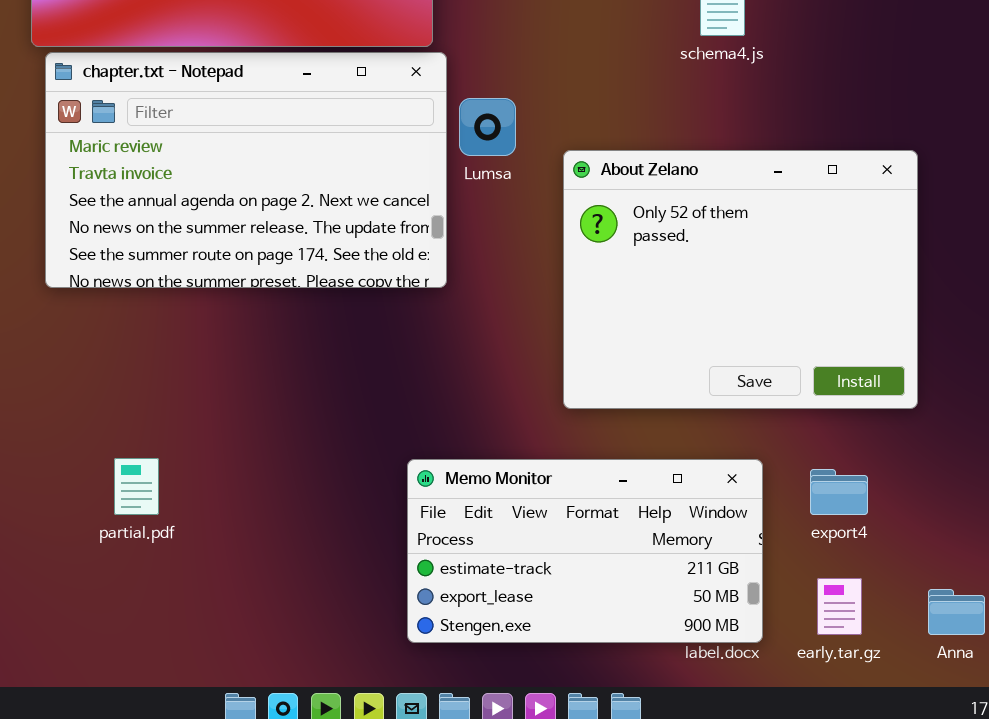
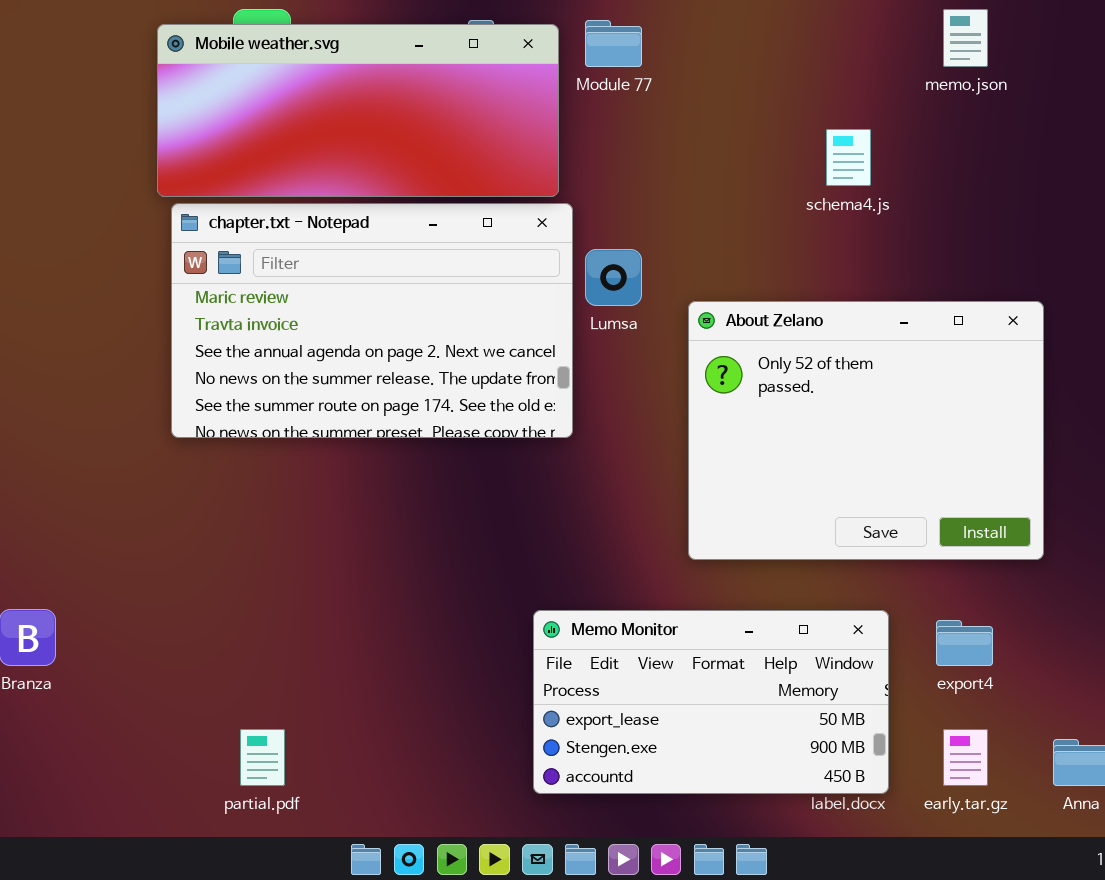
partial.pdf: [114,458,159,515] -> [240,729,285,786], moved
Memo Monitor: [407,459,763,643] -> [533,610,889,794], scrolled down 1 row

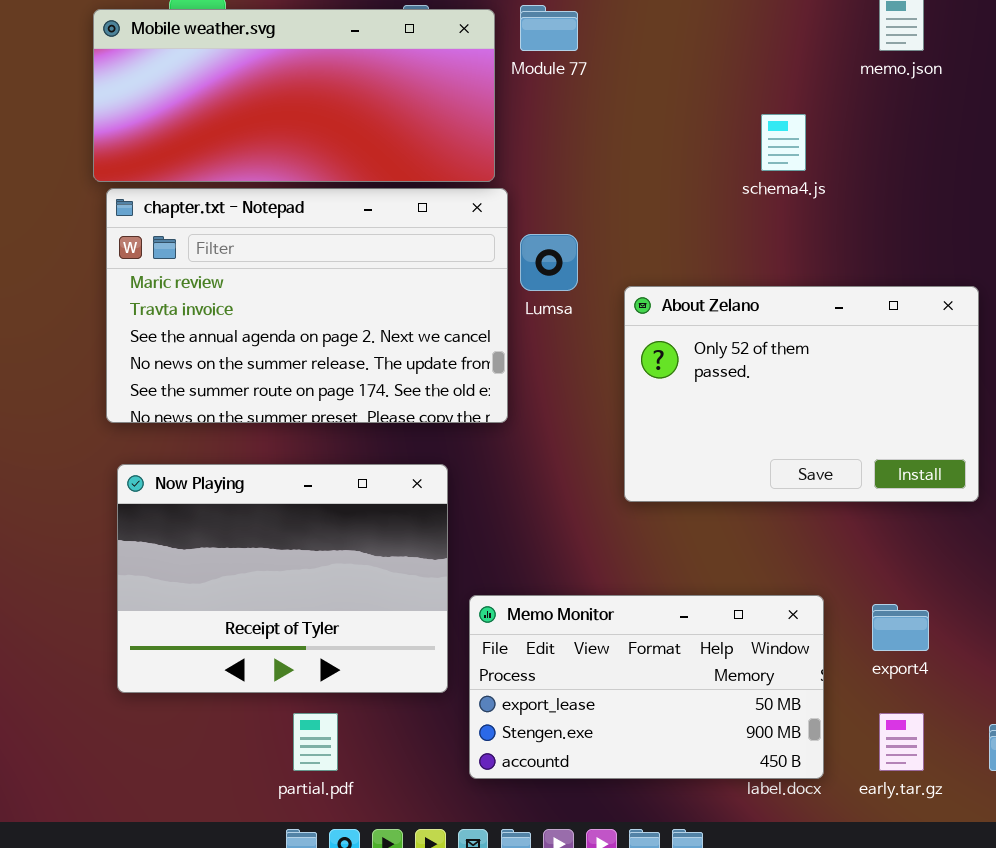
About Zelano: [688,301,1044,560] -> [624,286,979,502], resized
Now Playing: none -> [117,464,448,693], opened
partial.pdf: [240,729,285,786] -> [293,713,338,771], moved

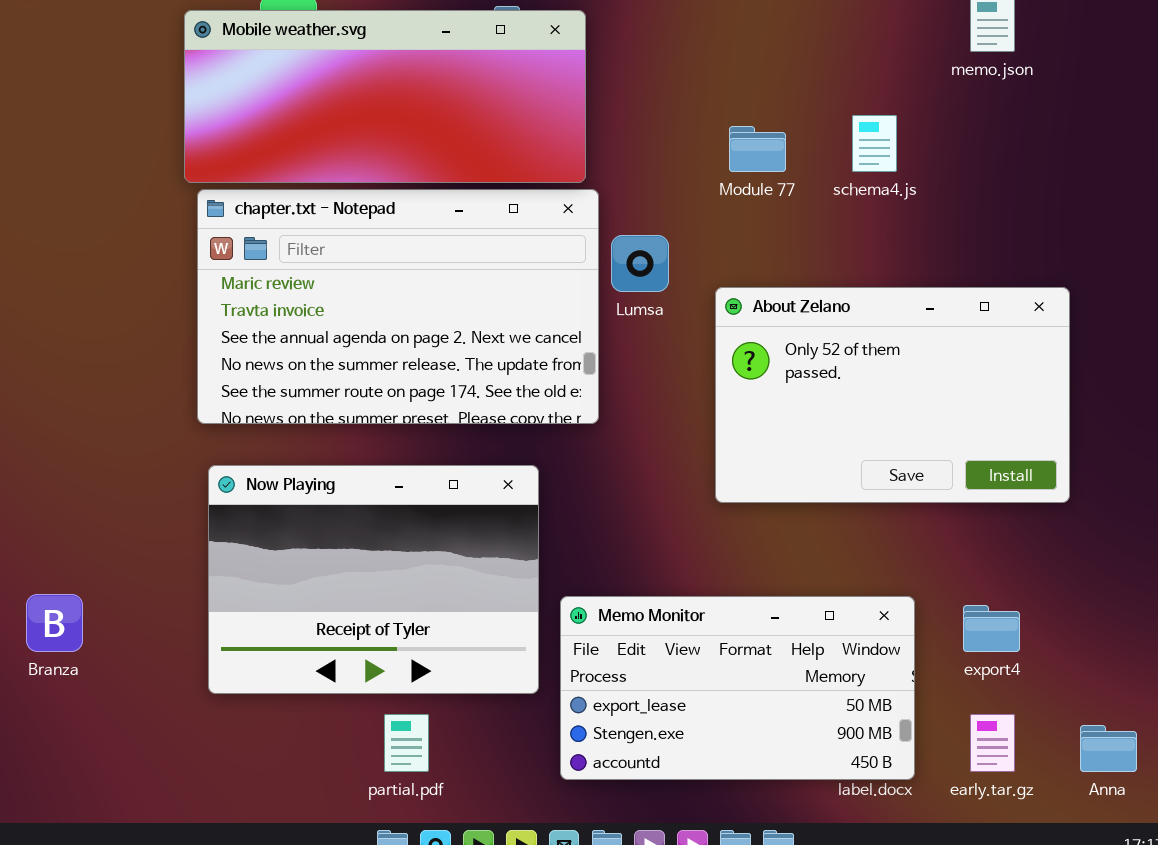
Module 77: [520,5,578,51] -> [729,126,786,172], moved

